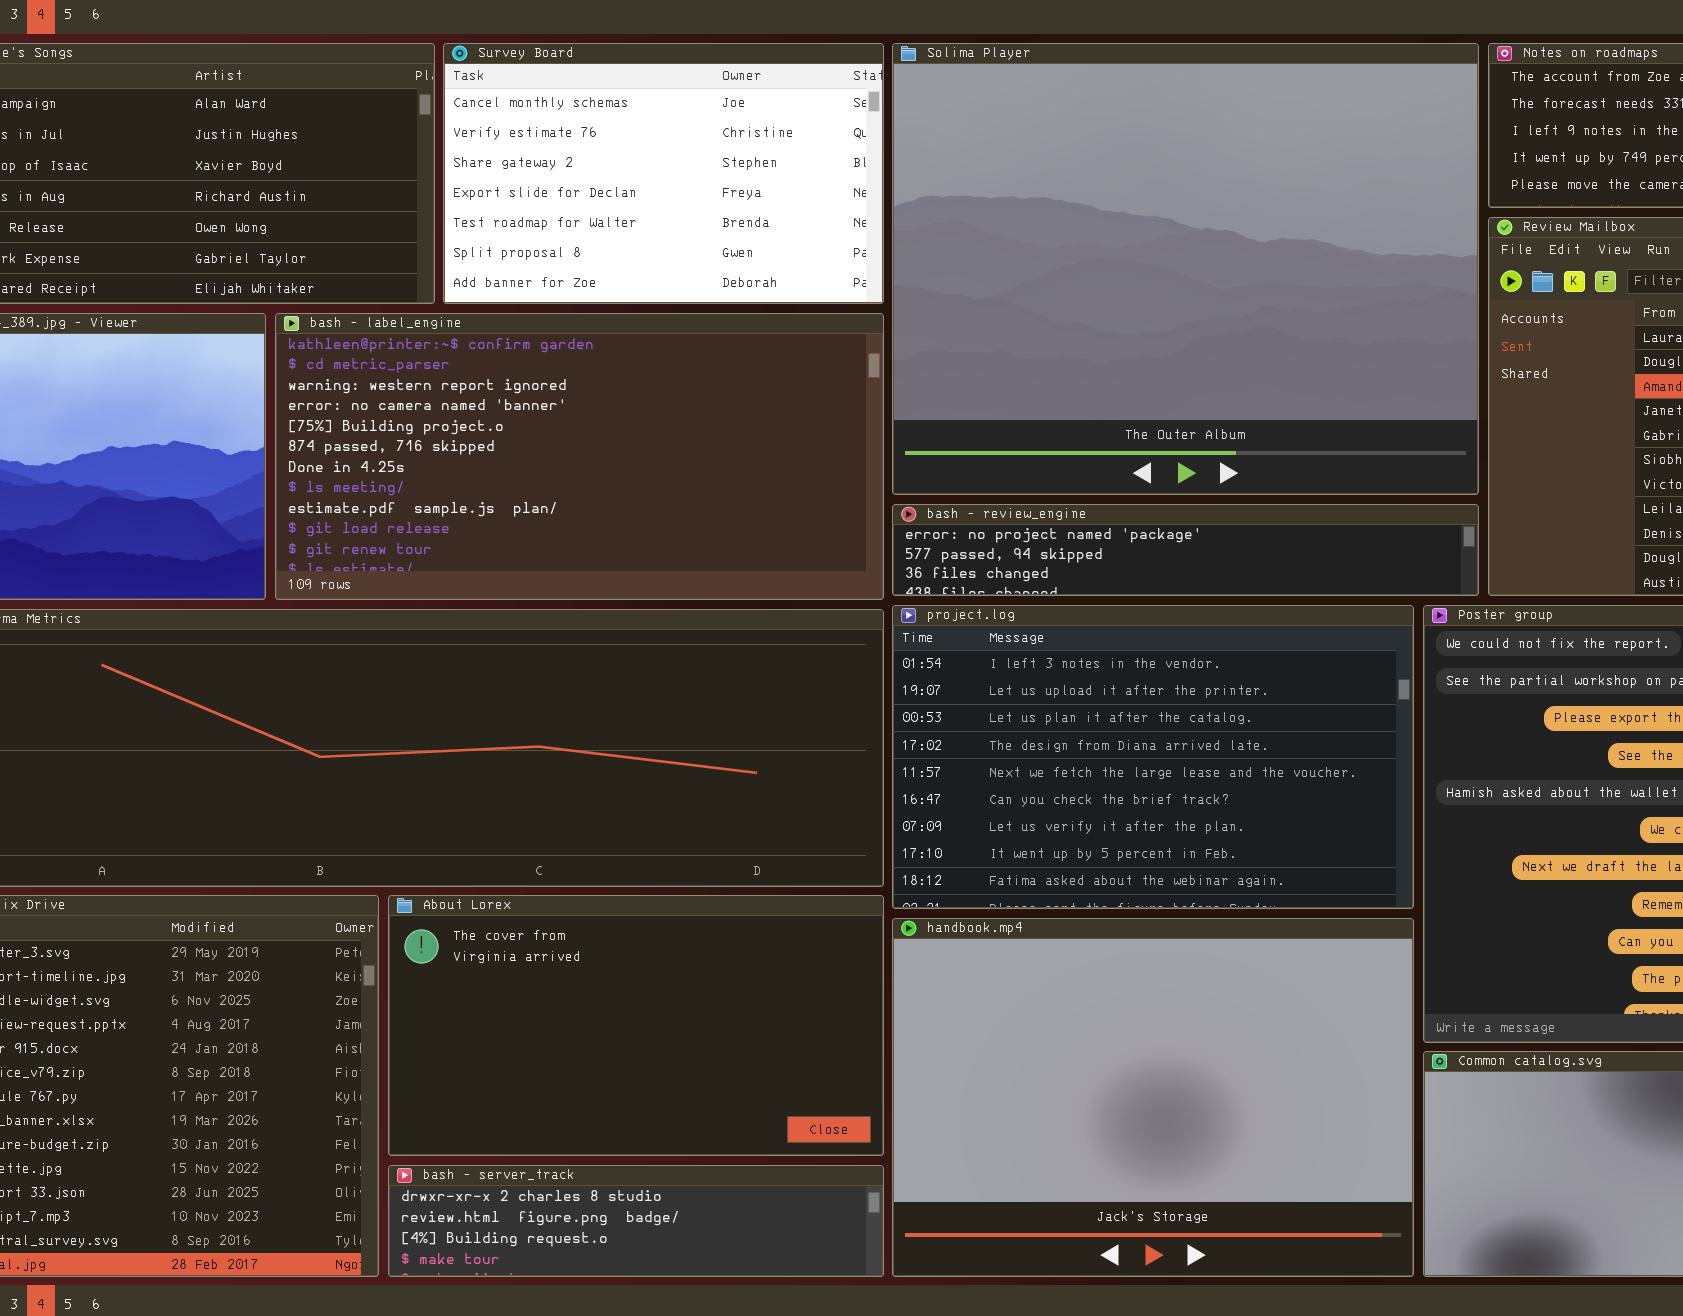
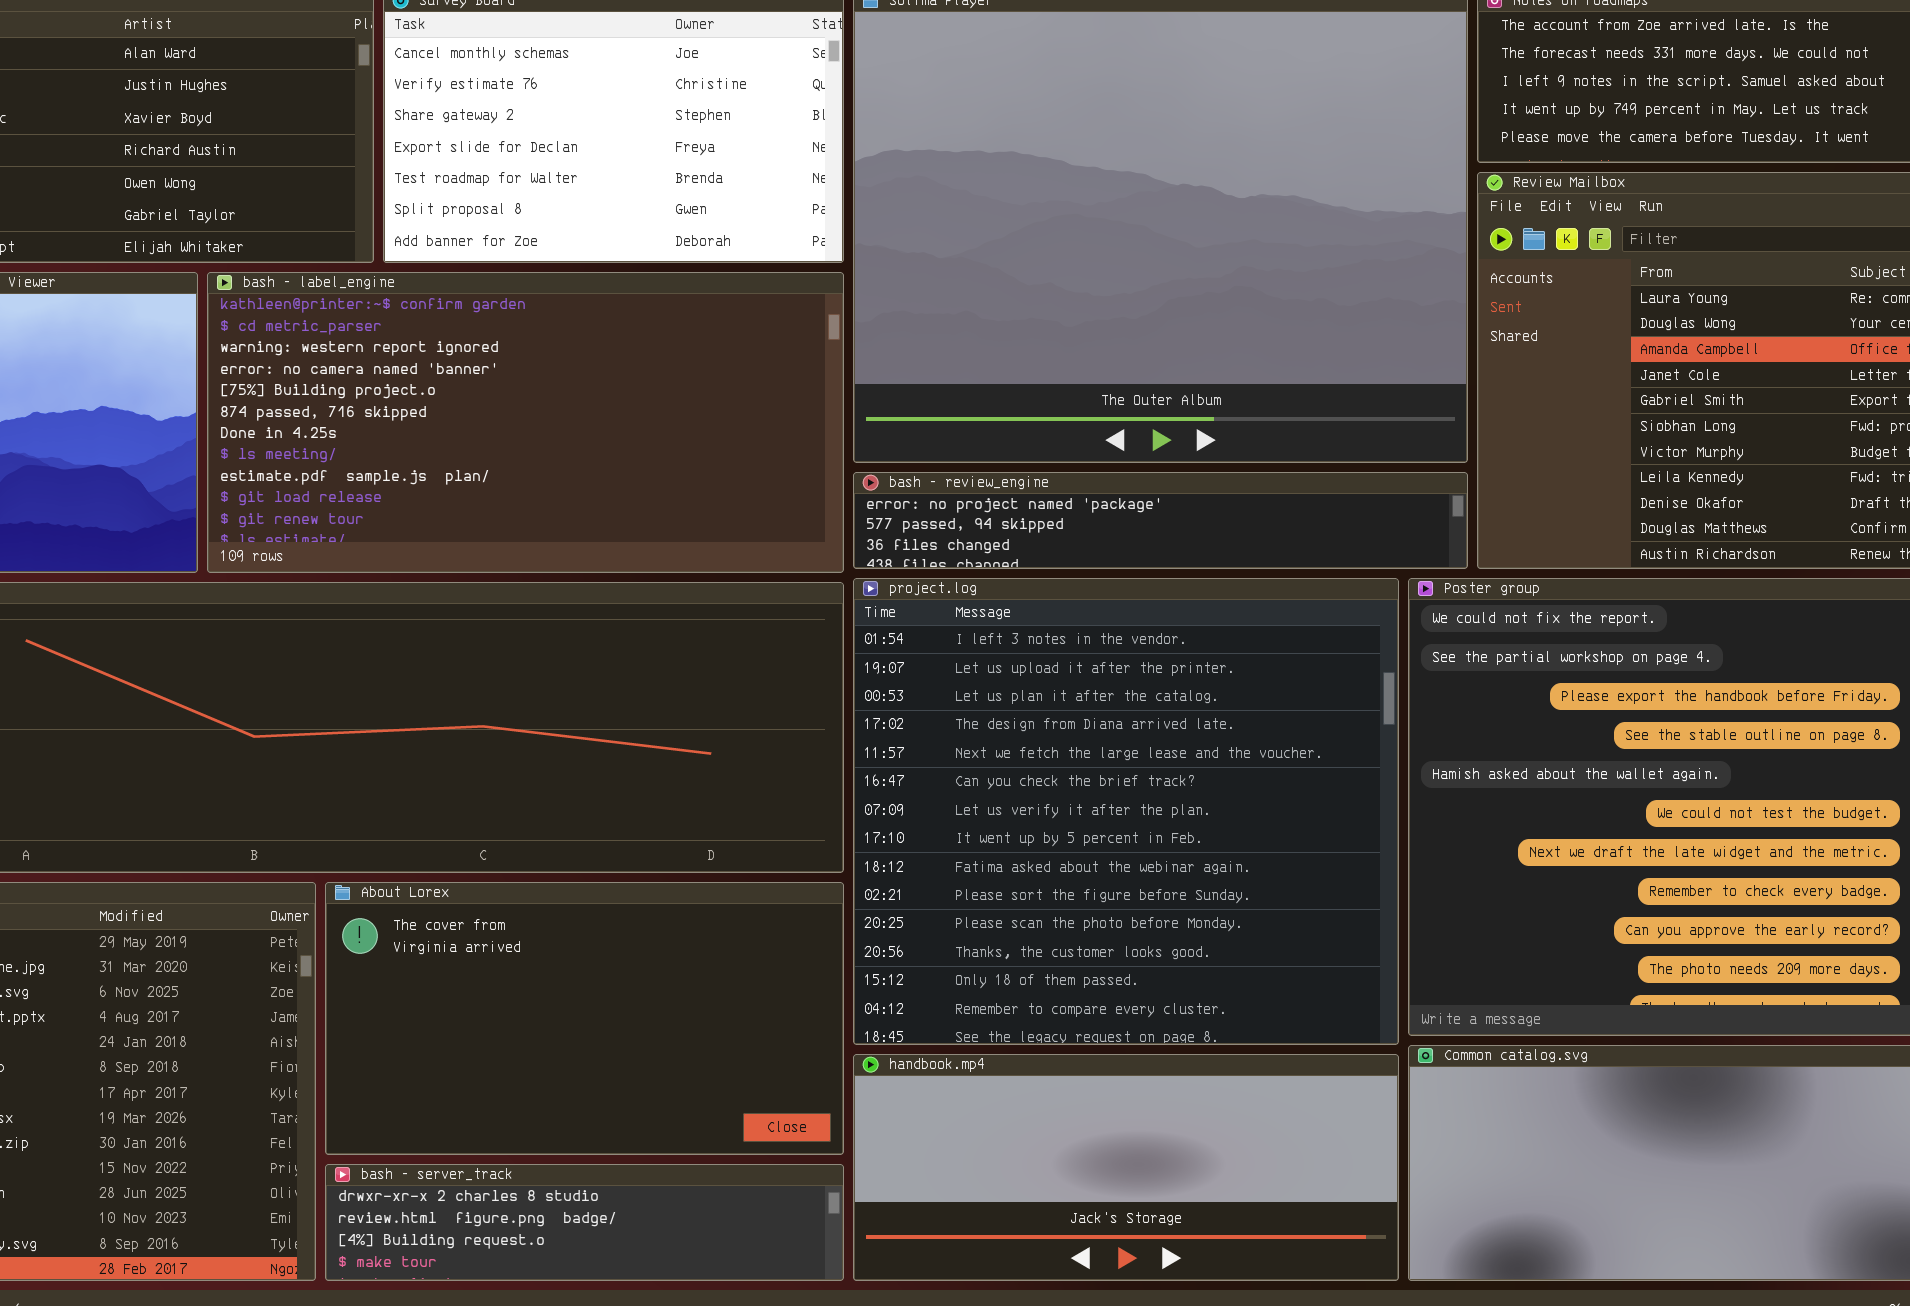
project.log: [892,605,1414,909] -> [853,578,1399,1045], resized
handbook.mp4: [892,918,1414,1277] -> [853,1054,1399,1281], resized

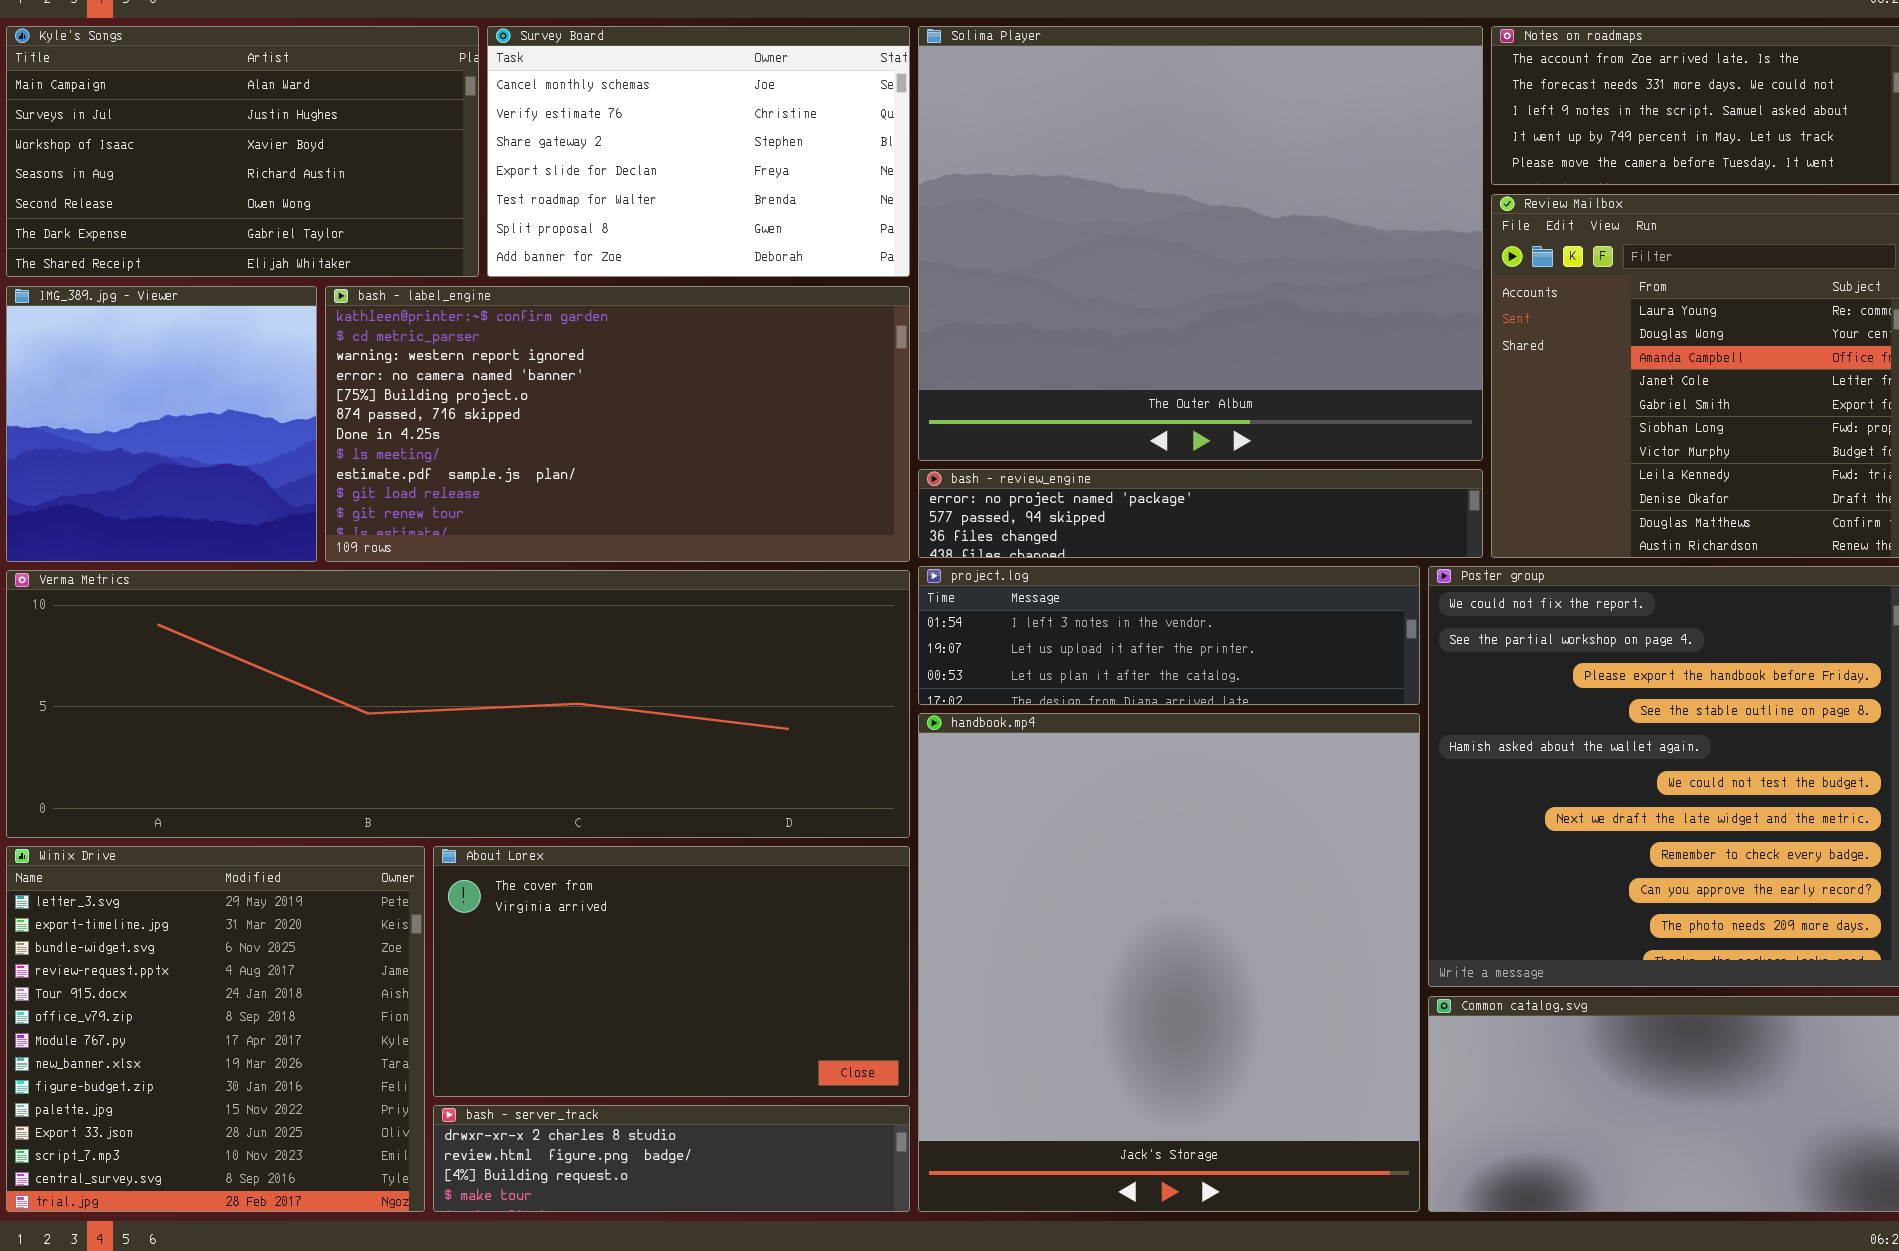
project.log: [853,578,1399,1045] -> [918,566,1420,705], resized
handbook.mp4: [853,1054,1399,1281] -> [918,713,1420,1212], resized

